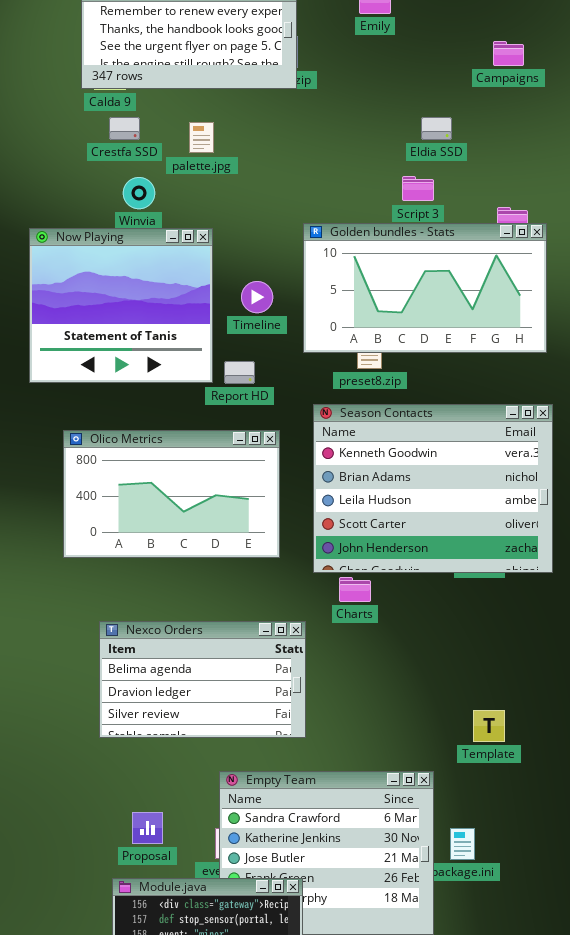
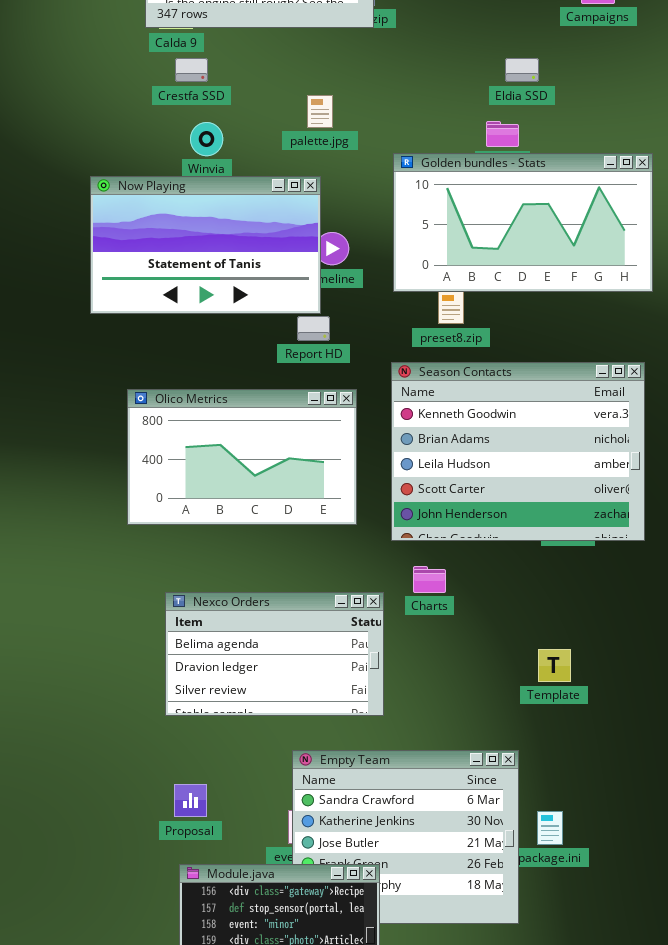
palette.jpg: [189,122,214,153] -> [307,95,333,128], moved
Golden bundles - Stats: [303,223,547,353] -> [393,153,653,292], moved
Now Playing: [29,228,213,383] -> [90,176,321,314], resized
Charts: [339,577,371,602] -> [413,566,446,593], moved
Template: [473,710,505,742] -> [538,649,571,682], moved
Proposal: [132,812,163,844] -> [174,784,207,817], moved

